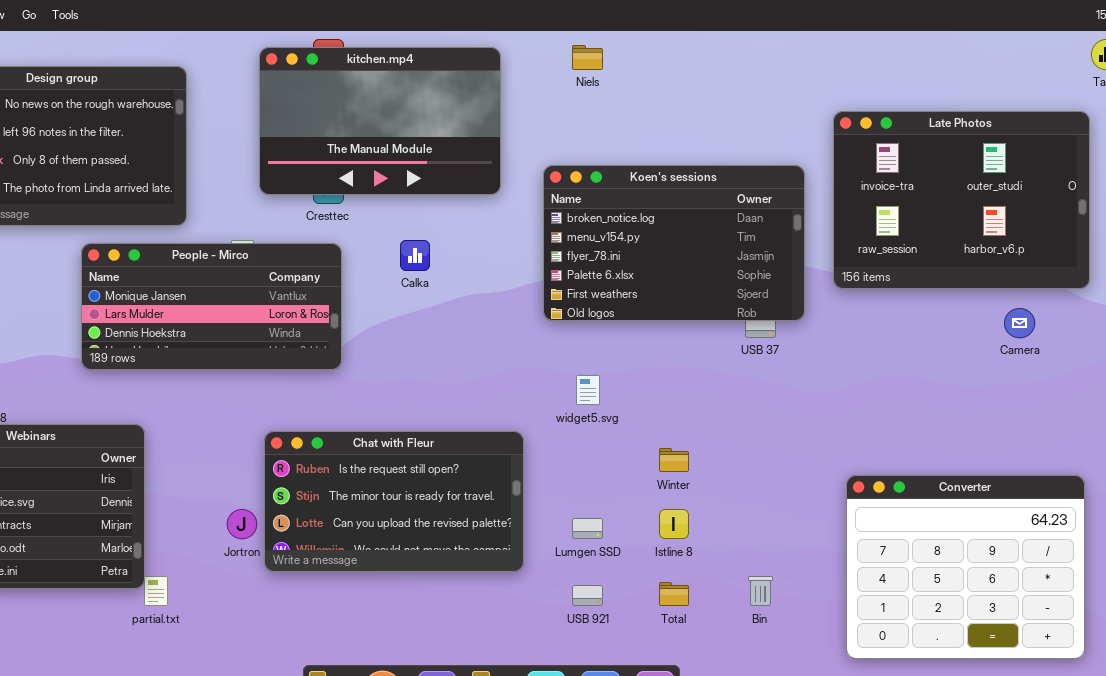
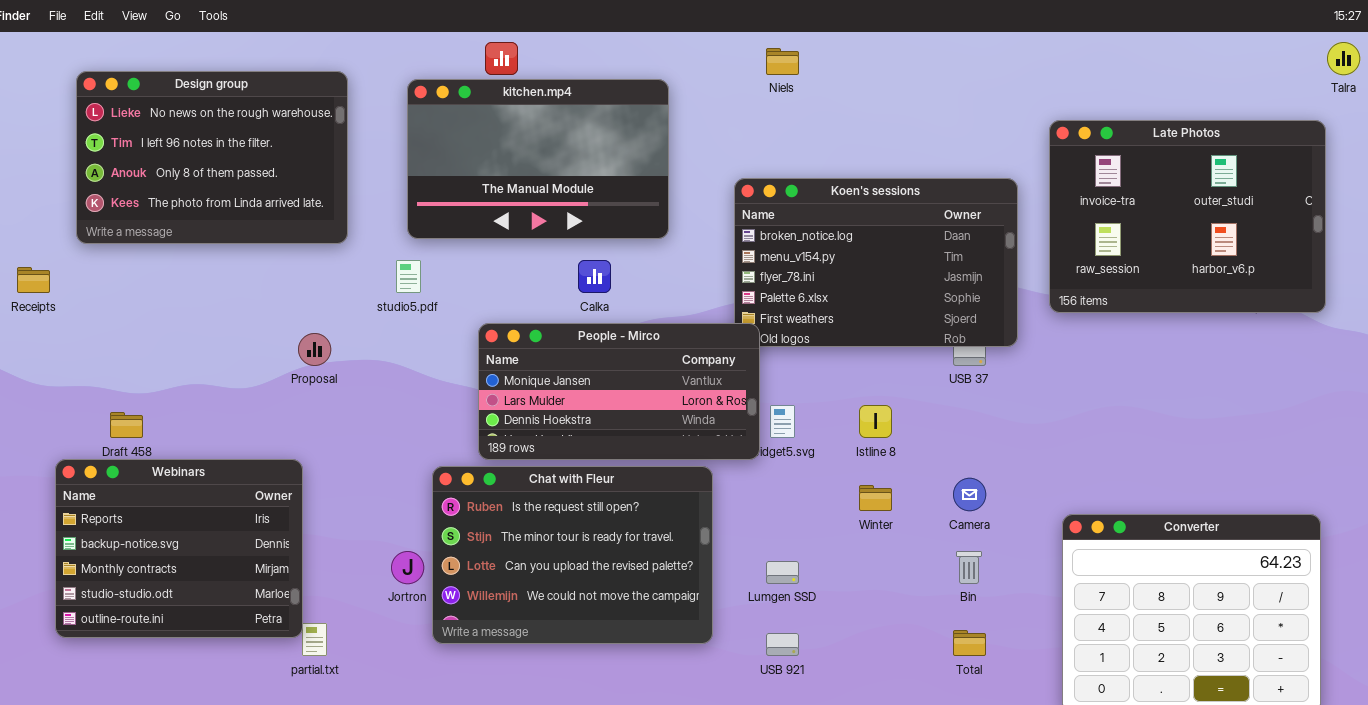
kitchen.mp4: [259,47,501,195] -> [407,79,669,239], moved
People - Mirco: [81,243,342,370] -> [478,323,760,460], moved
Camera: [1004,308,1035,338] -> [953,478,986,511], moved
Chat with Fleur: [264,431,524,572] -> [432,466,713,644], resized
Istline 8: [659,509,689,539] -> [859,405,892,438], moved
Bin: [748,576,773,606] -> [956,551,982,584], moved
Total: [659,582,689,606] -> [953,630,986,656], moved

